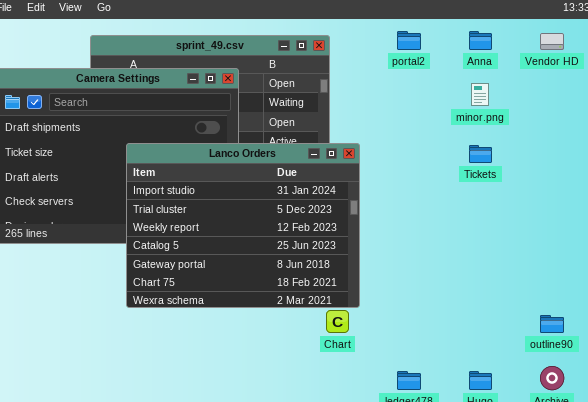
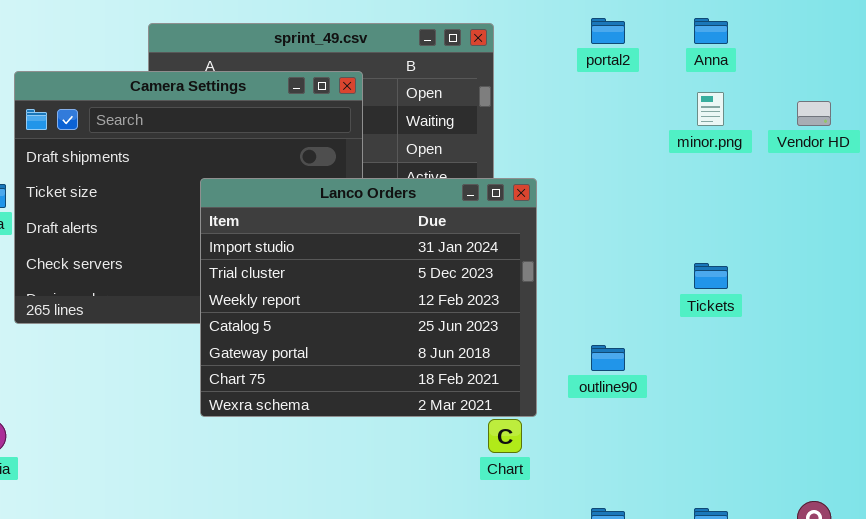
Vendor HD: [540,33,564,50] -> [797,101,831,126], moved
Tickets: [469,145,492,163] -> [694,263,728,289], moved
outline90: [540,315,564,333] -> [591,345,625,371], moved

